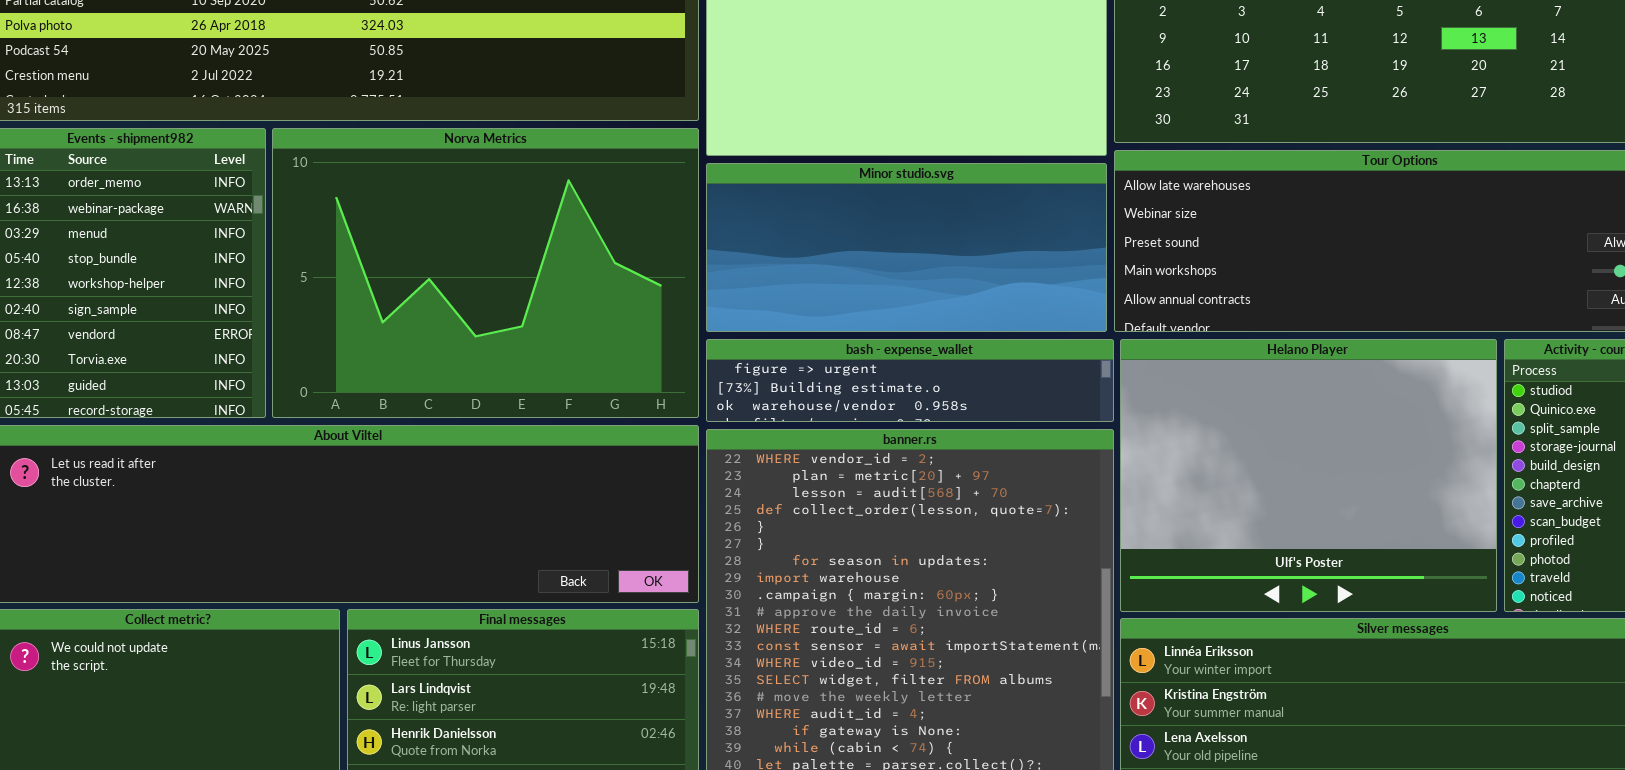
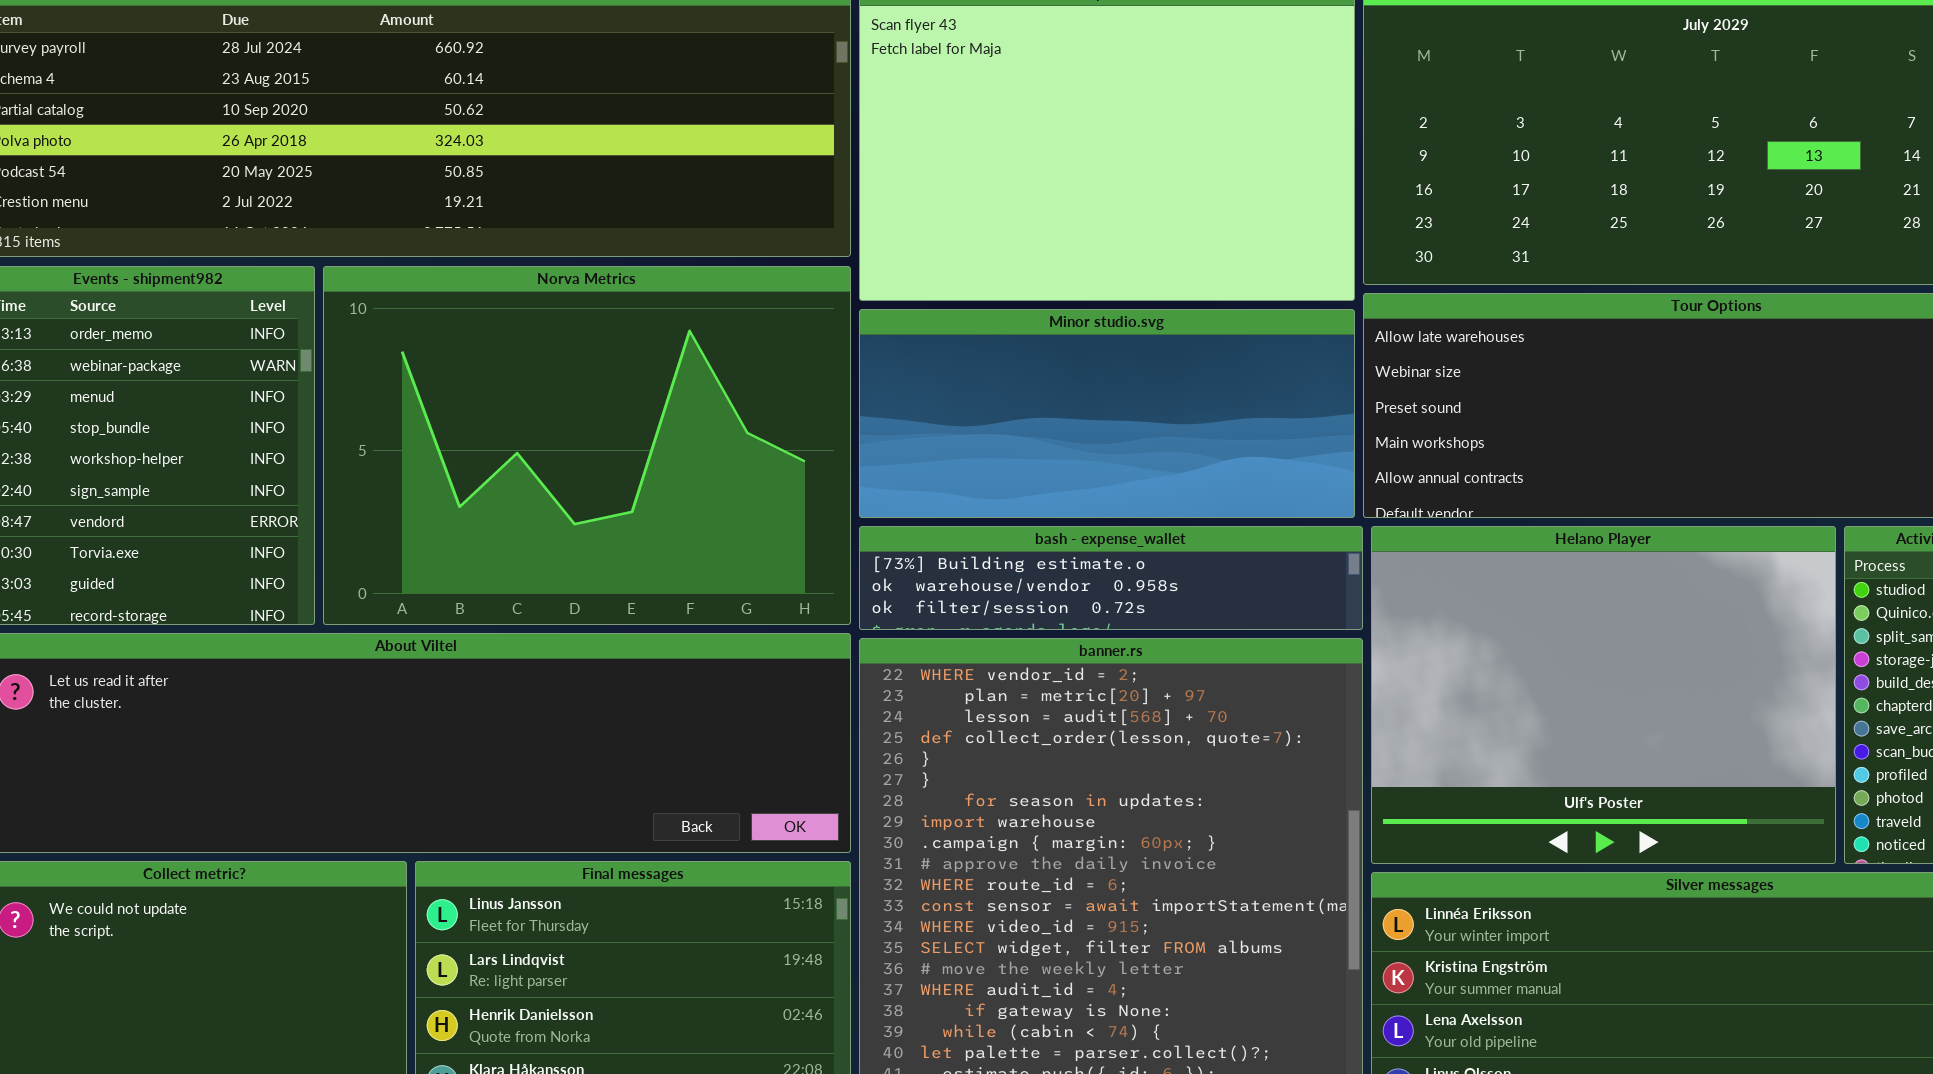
bash - expense_wallet: [706,339,1114,422] -> [859,526,1363,630], scrolled down 1 row

